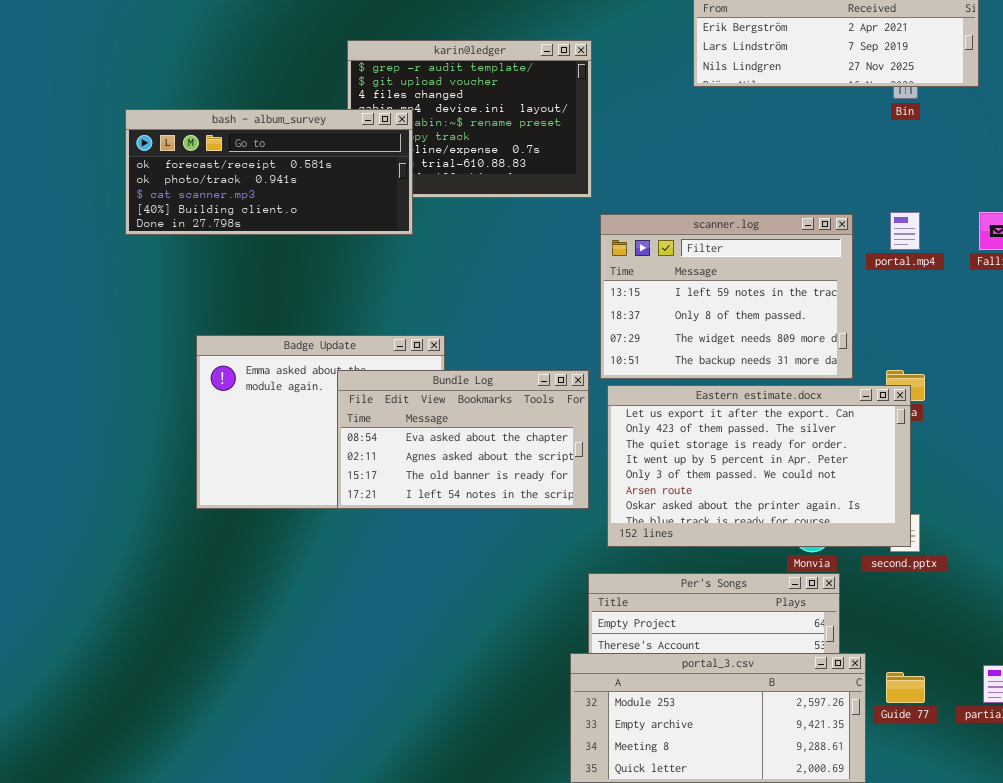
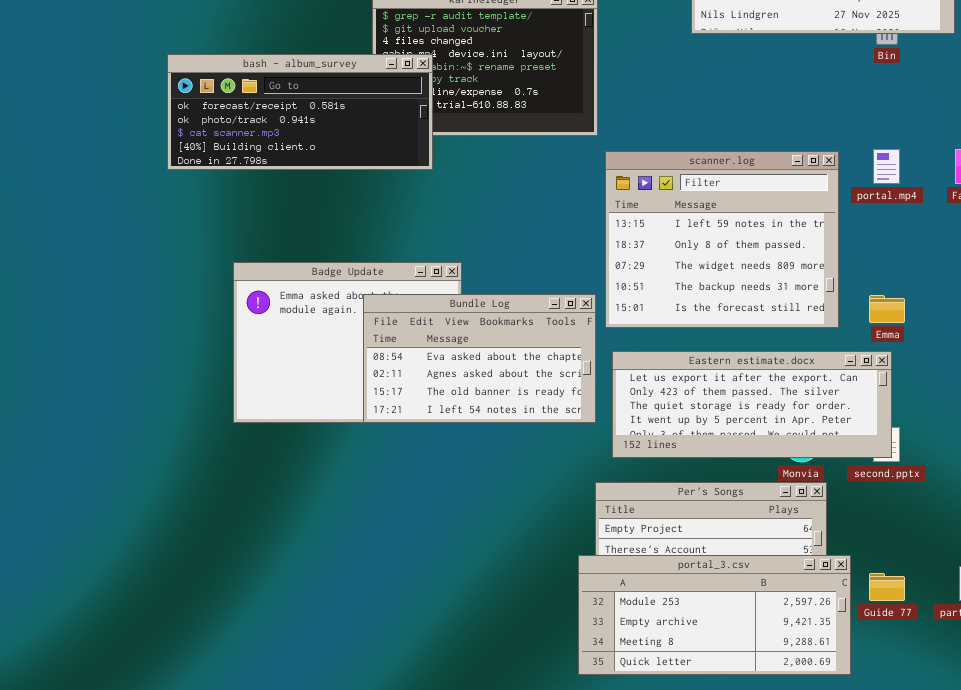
scanner.log: [600,214,853,379] -> [605,151,839,328], resized
Eastern estimate.docx: [607,385,911,547] -> [612,351,892,458], resized

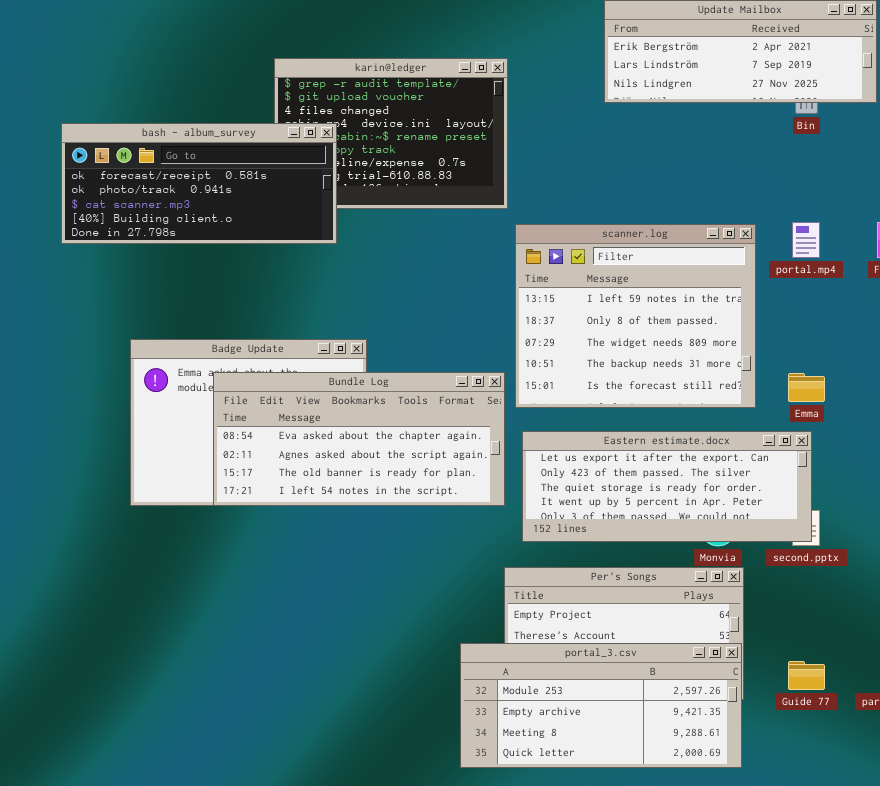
Bundle Log: [363,294,596,423] -> [213,372,505,506], resized
portal_3.csv: [578,555,851,675] -> [460,643,742,768], moved

